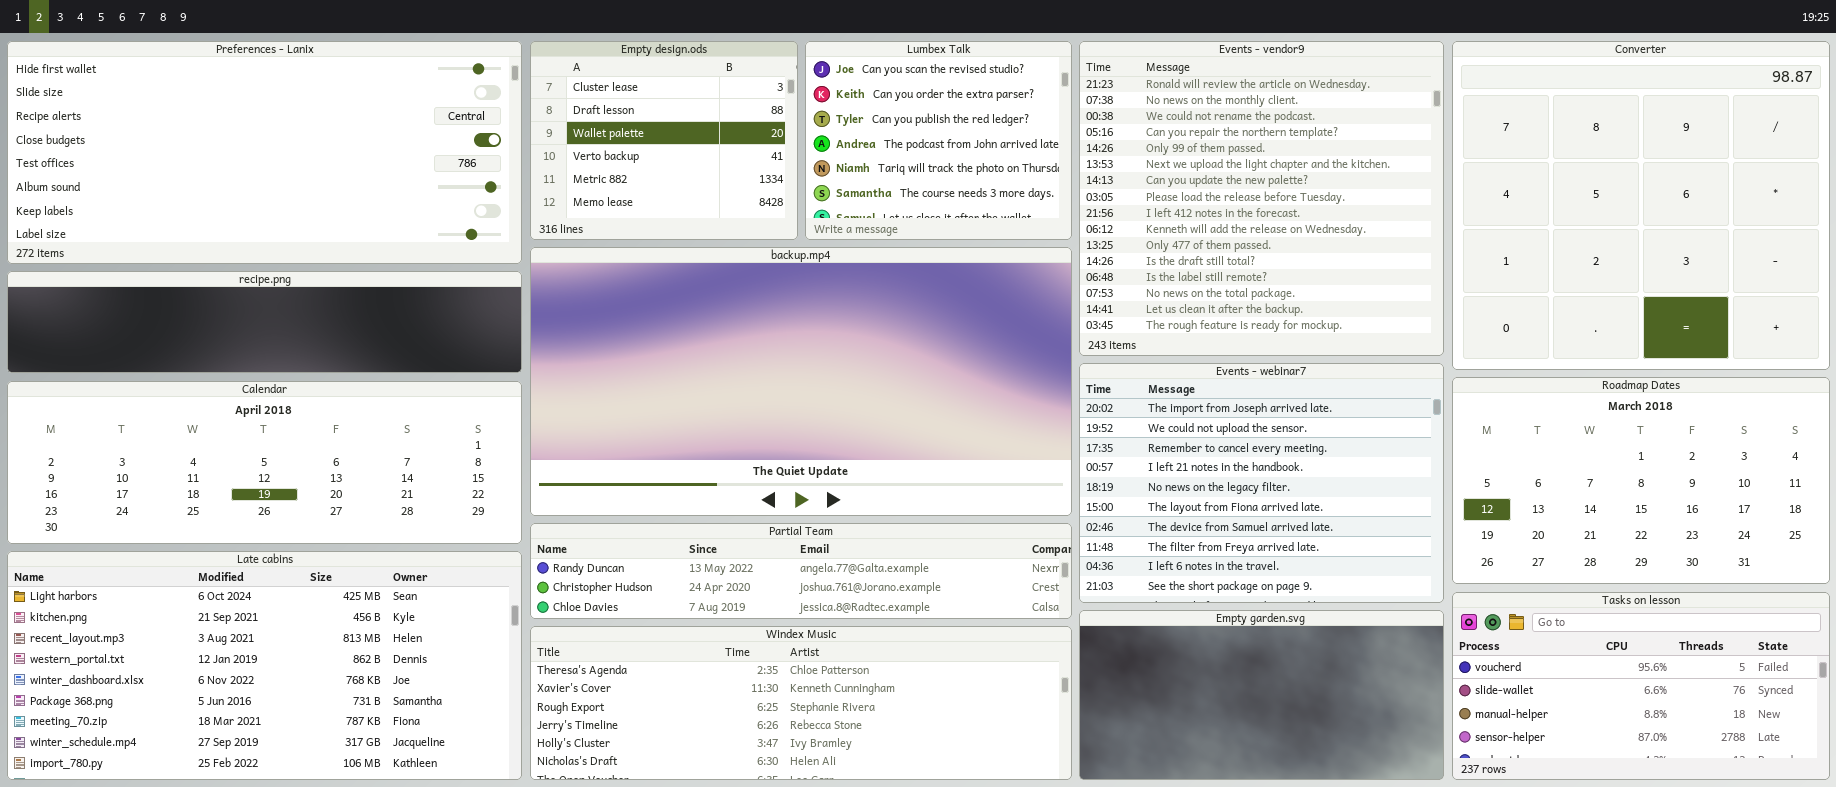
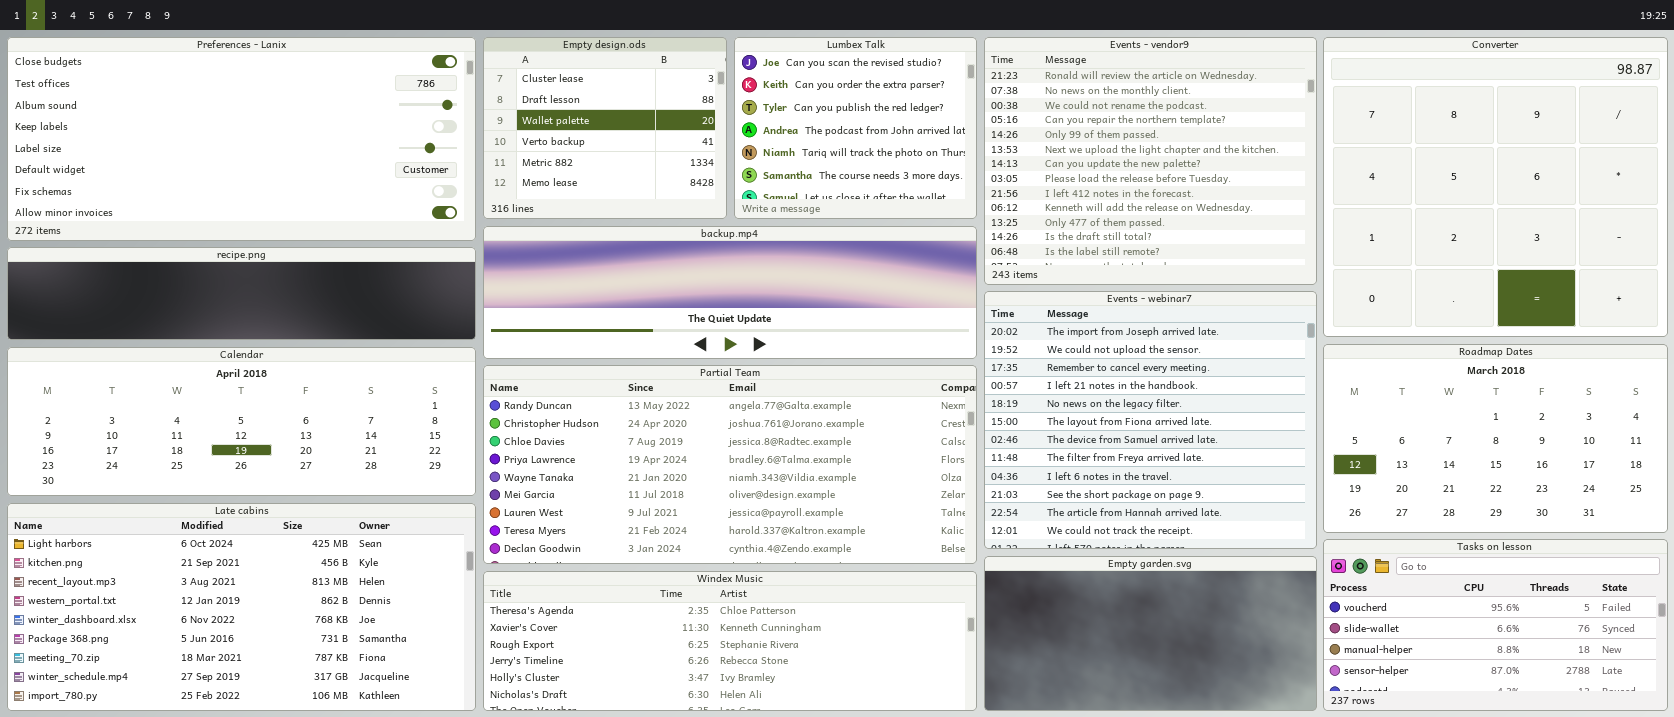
Preferences - Lanix: [7,41,522,264] -> [7,37,476,241], scrolled down 3 rows
Events - vendor9: [1079,41,1444,356] -> [984,37,1317,285], resized
backup.mp4: [530,247,1072,516] -> [483,226,977,359], resized
Events - webinar7: [1079,363,1444,603] -> [984,291,1317,549], resized
Partial Team: [530,523,1072,619] -> [483,365,977,564], resized

